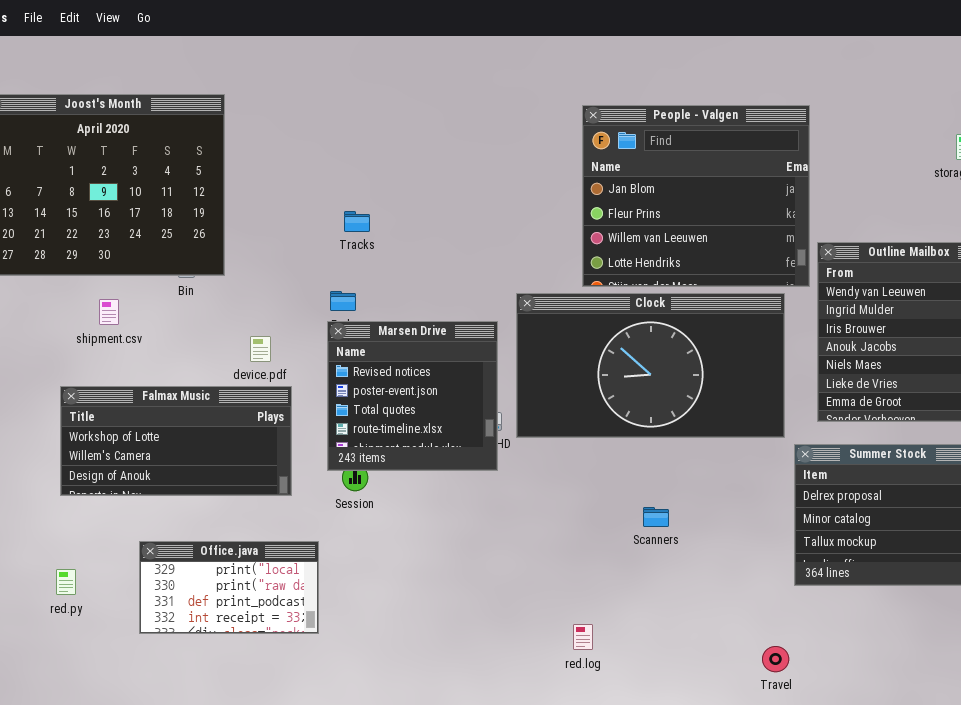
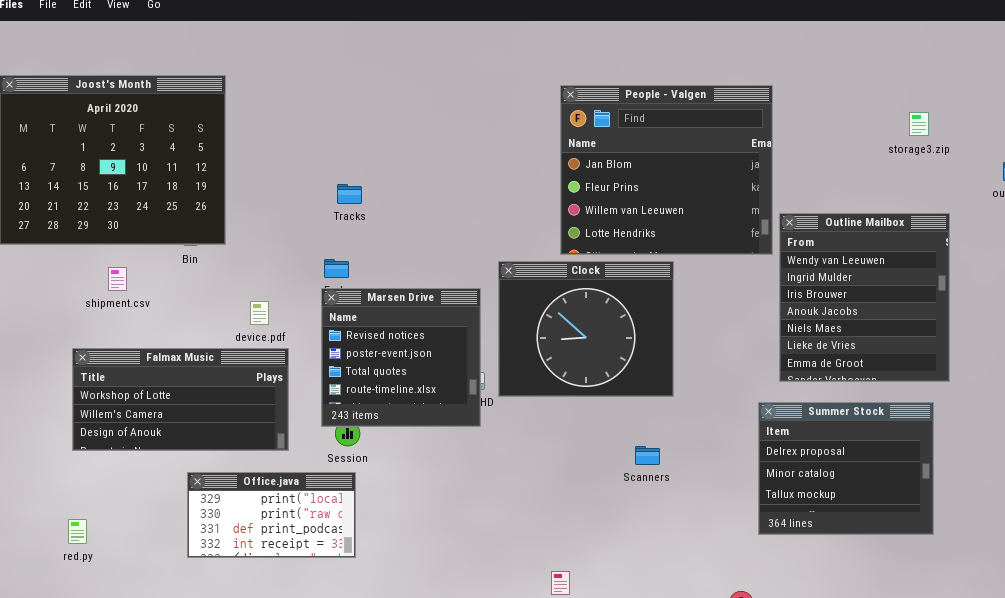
Clock: [516,293,785,438] -> [498,261,674,397], resized
Scanners: [643,507,669,527] -> [635,446,660,465], moved
Office.java: [139,541,319,634] -> [187,472,356,558], moved

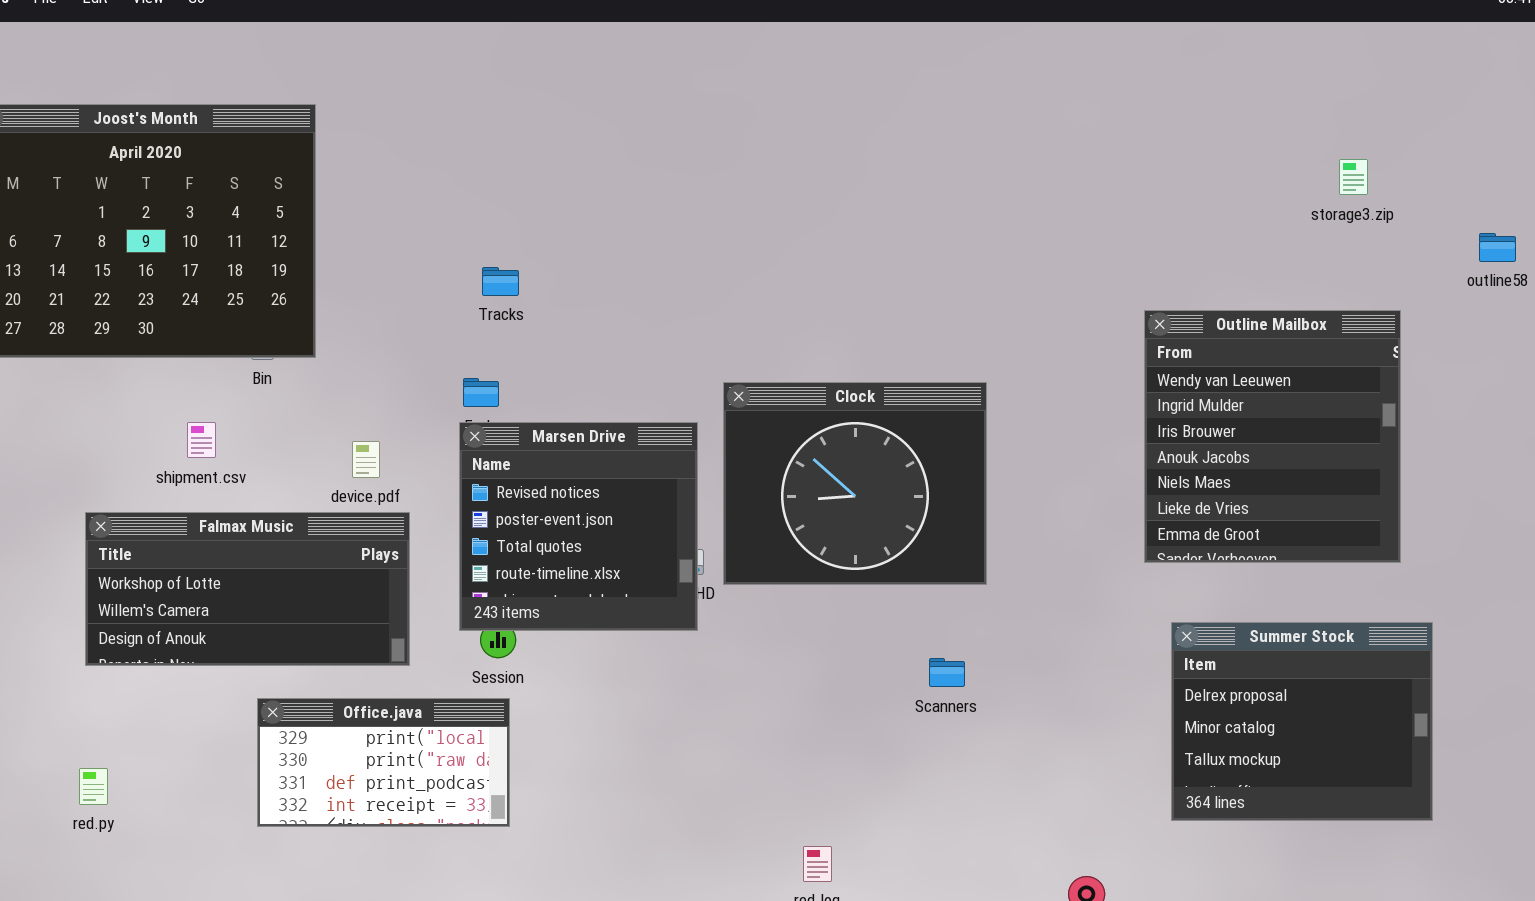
People - Valgen: [560,85,773,255] -> none, closed
shipment.csv: [108,267,127,291] -> [187,422,216,458], moved
Summer Stock: [758,402,934,535] -> [1171,622,1433,821], moved

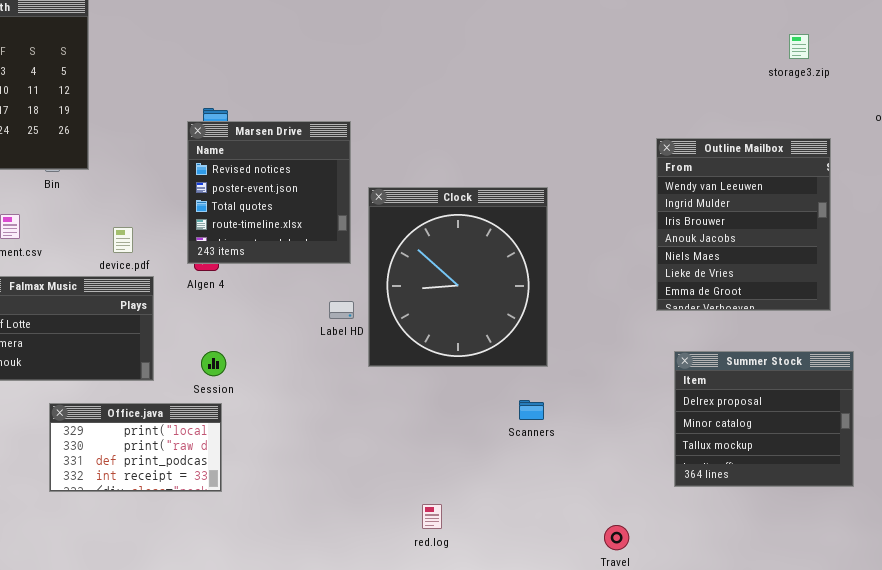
Clock: [723,382,987,585] -> [368,187,548,367], resized
Marsen Drive: [459,422,698,631] -> [187,121,351,264], moved
Scanners: [929,658,965,687] -> [519,400,544,420], moved

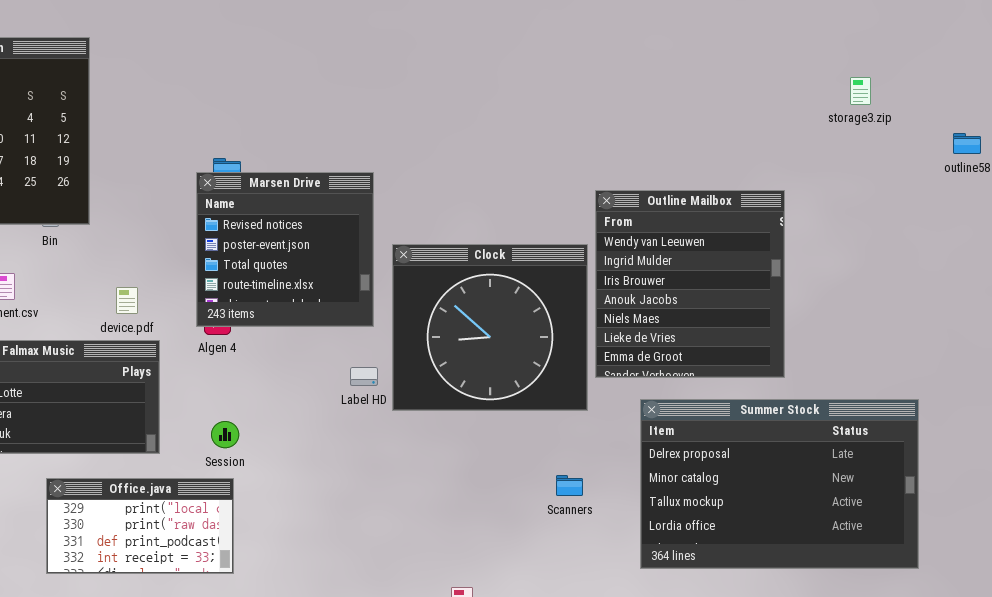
Outline Mailbox: [656,138,831,311] -> [595,190,785,378], moved
Clock: [368,187,548,367] -> [392,244,588,411], resized
Summer Stock: [674,351,854,487] -> [640,399,919,569], resized

